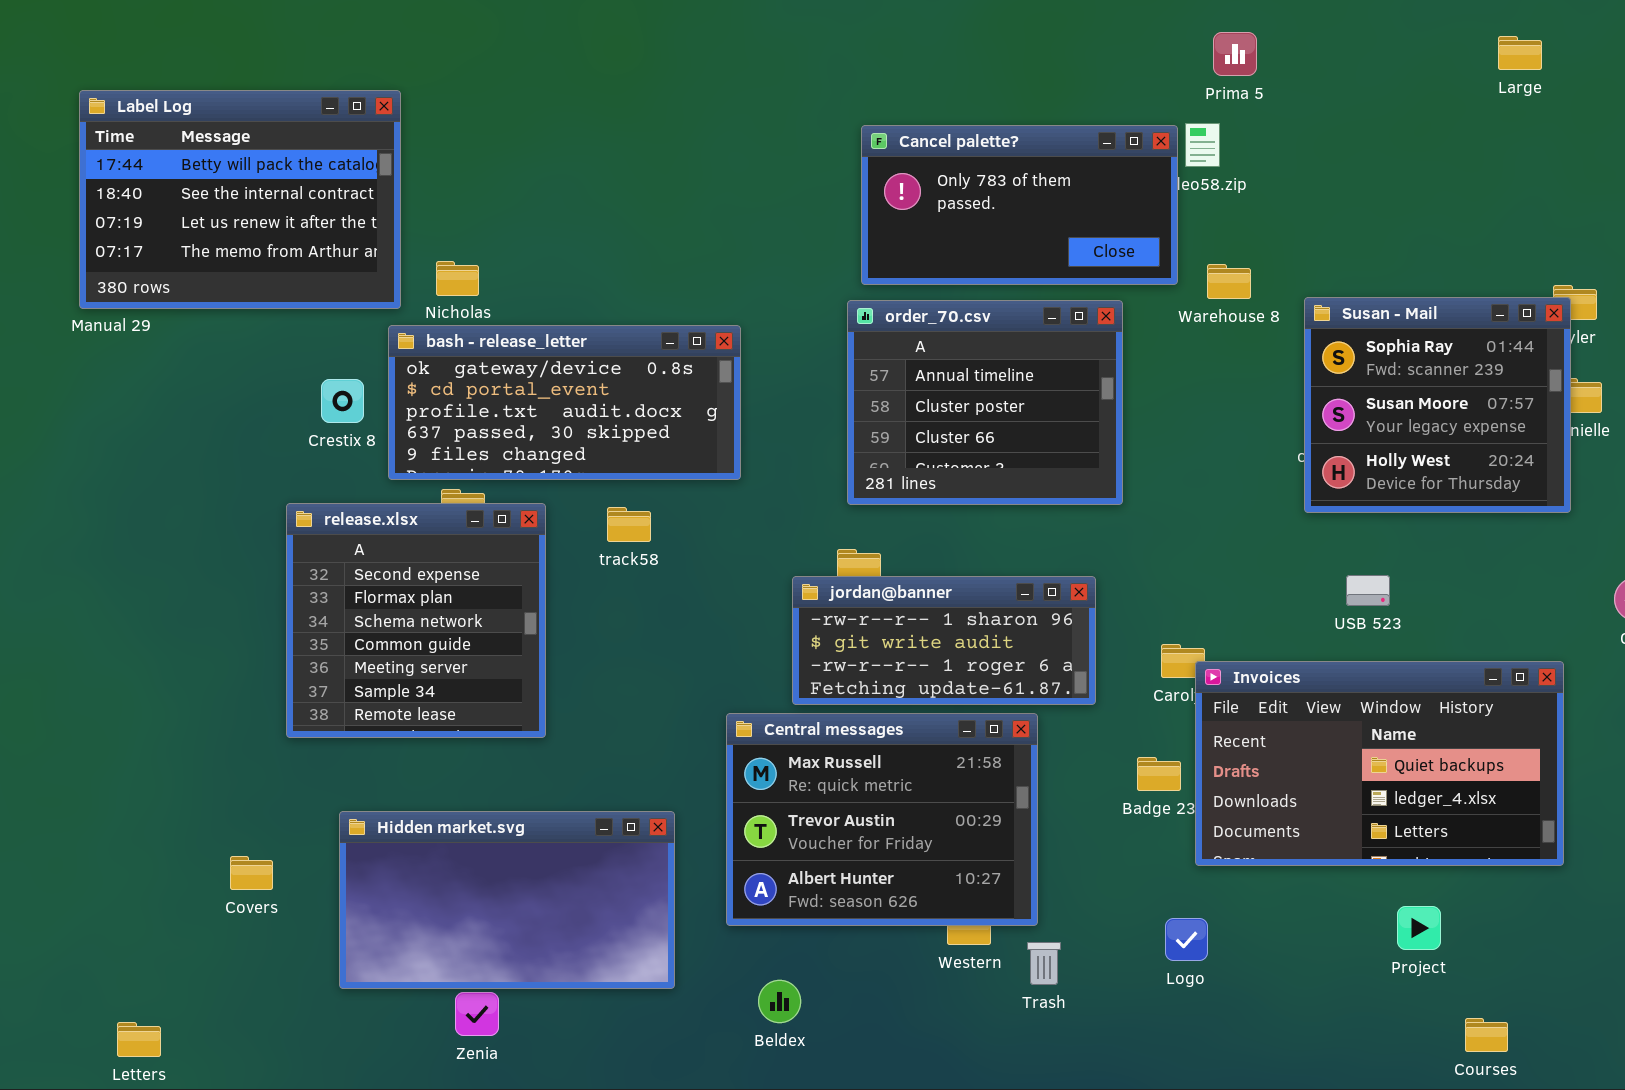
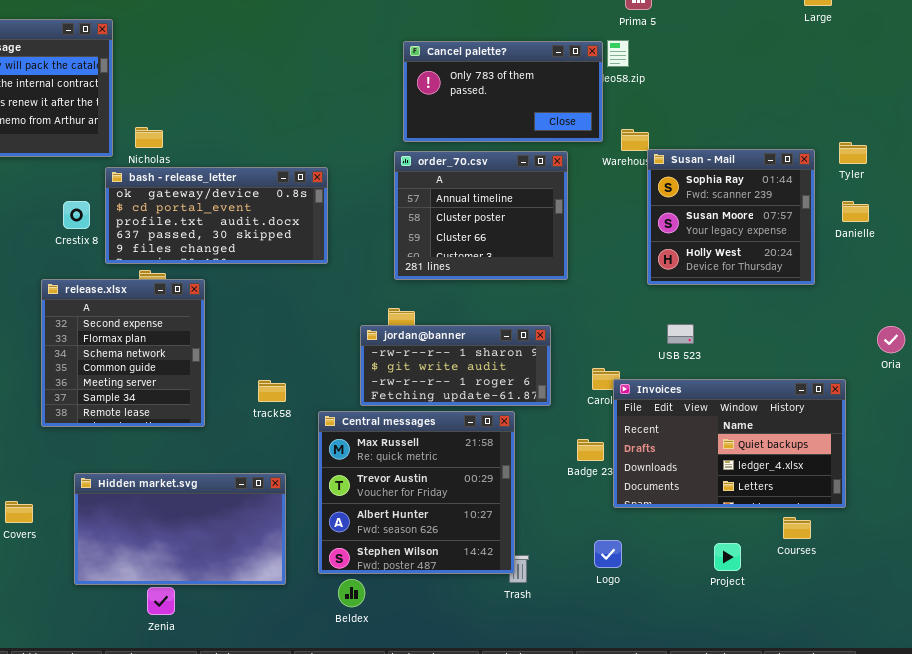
Susan - Mail: [1304,297,1571,513] -> [647,149,815,285], moved
track58: [607,507,651,542] -> [258,380,286,402], moved
USB 523: [1346,575,1390,606] -> [667,324,694,344], moved
Central messages: [726,713,1038,926] -> [318,411,515,574], resized
Project: [1397,906,1441,950] -> [714,543,741,571], moved
Courses: [1465,1018,1508,1052] -> [783,517,811,539], moved

